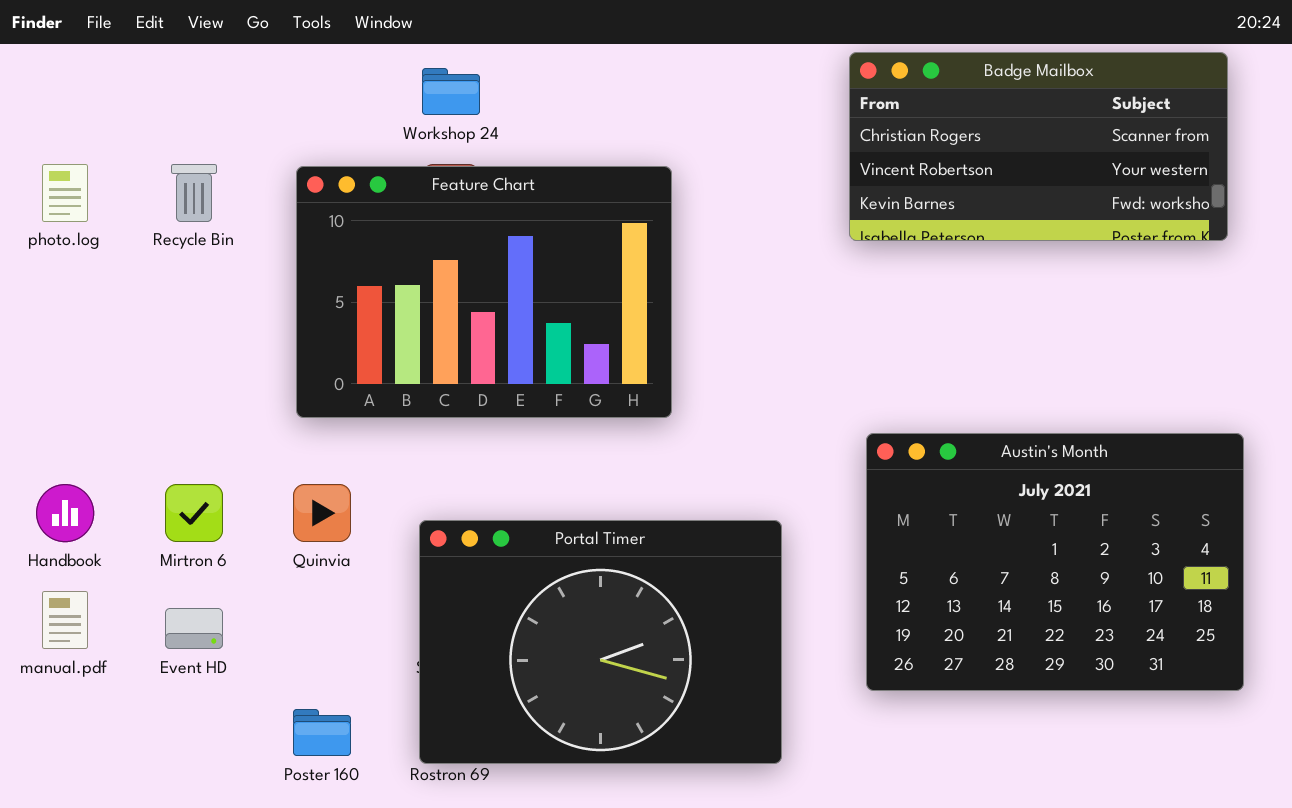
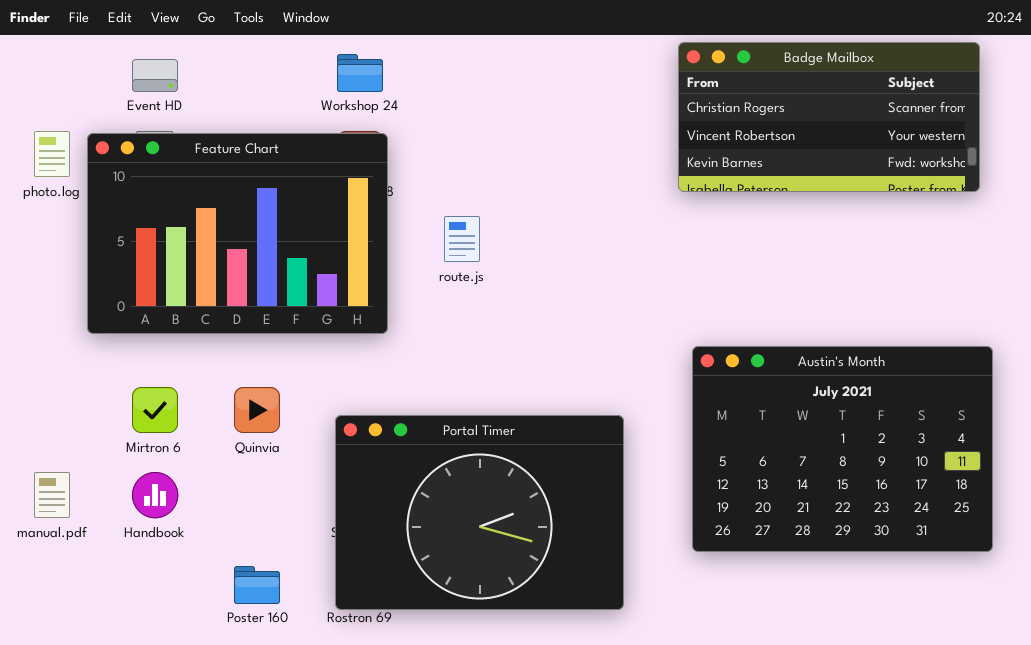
Feature Chart: [296,166,672,418] -> [87,133,388,334], moved
Handbook: [36,484,94,542] -> [132,472,178,518], moved
Event HD: [165,608,223,649] -> [132,59,178,92], moved

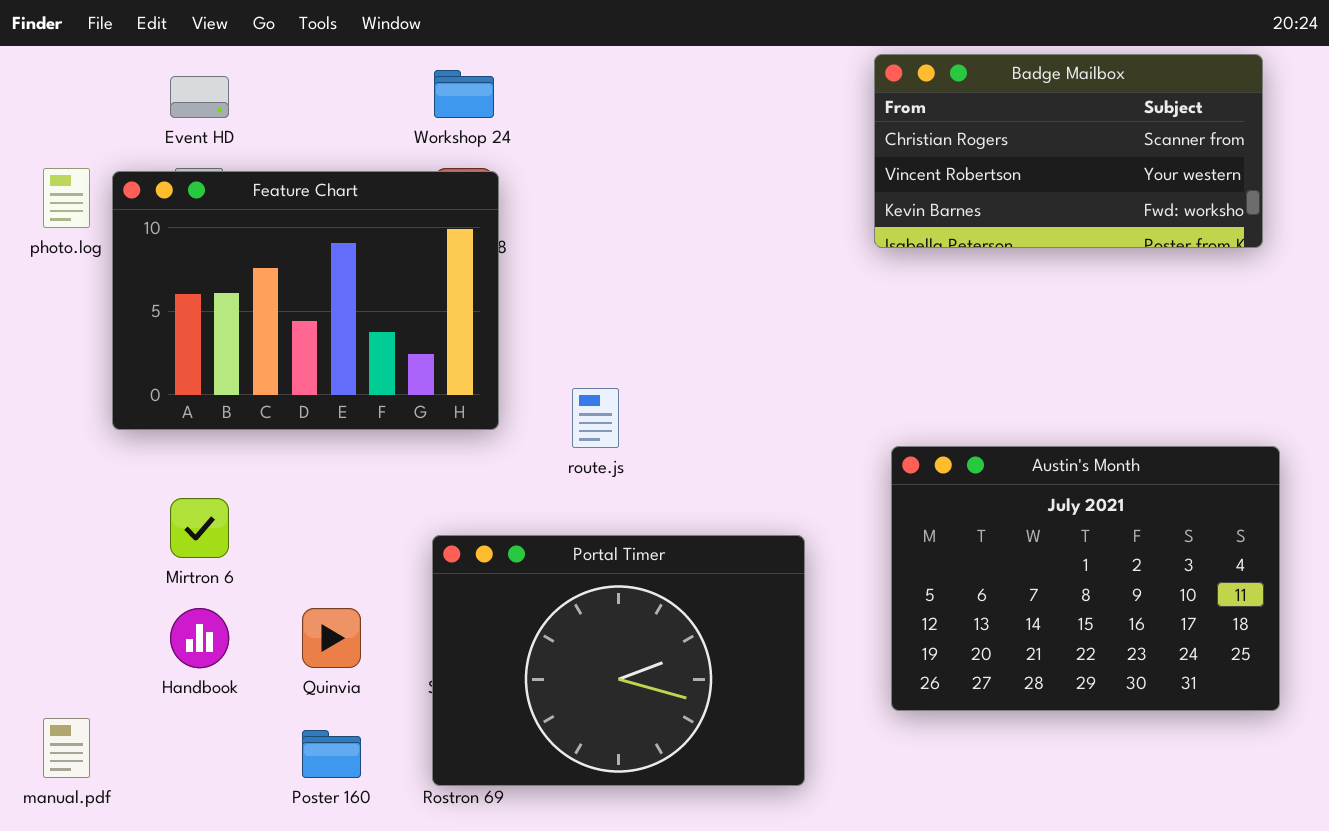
route.js: [444,216,480,262] -> [572,388,619,448], moved
Quinvia: [234,387,280,433] -> [302,608,361,668], moved
manual.pdf: [34,472,70,518] -> [43,718,90,778], moved

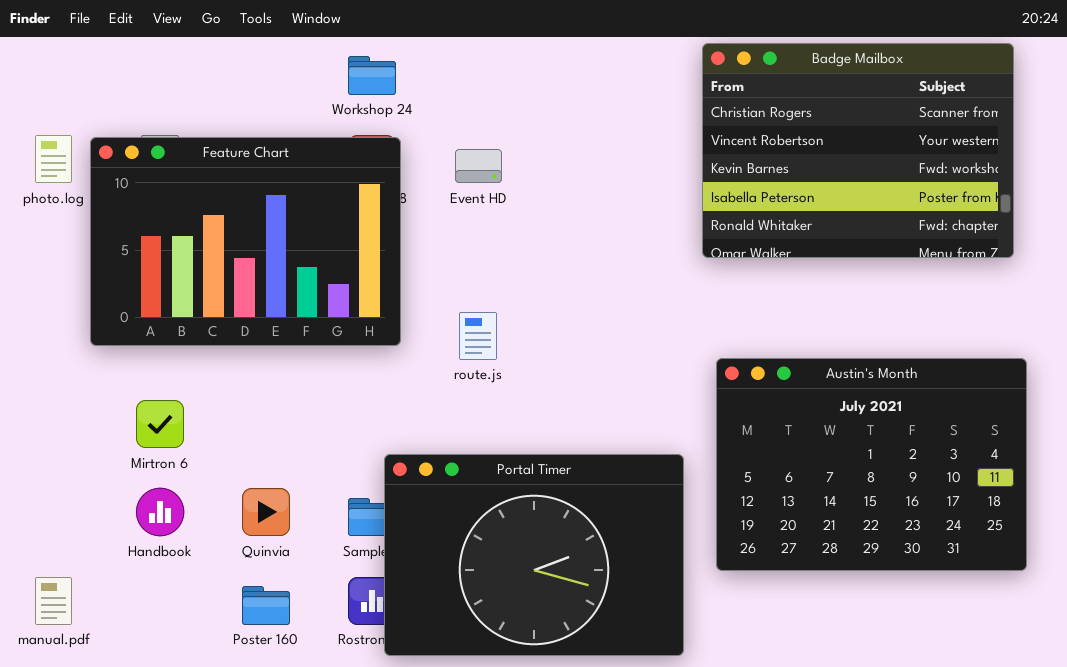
Badge Mailbox: [874,54,1263,248] -> [702,43,1014,258], resized
Event HD: [170,76,229,118] -> [455,149,502,183], moved
Portal Timer: [432,535,805,786] -> [384,454,684,656], moved

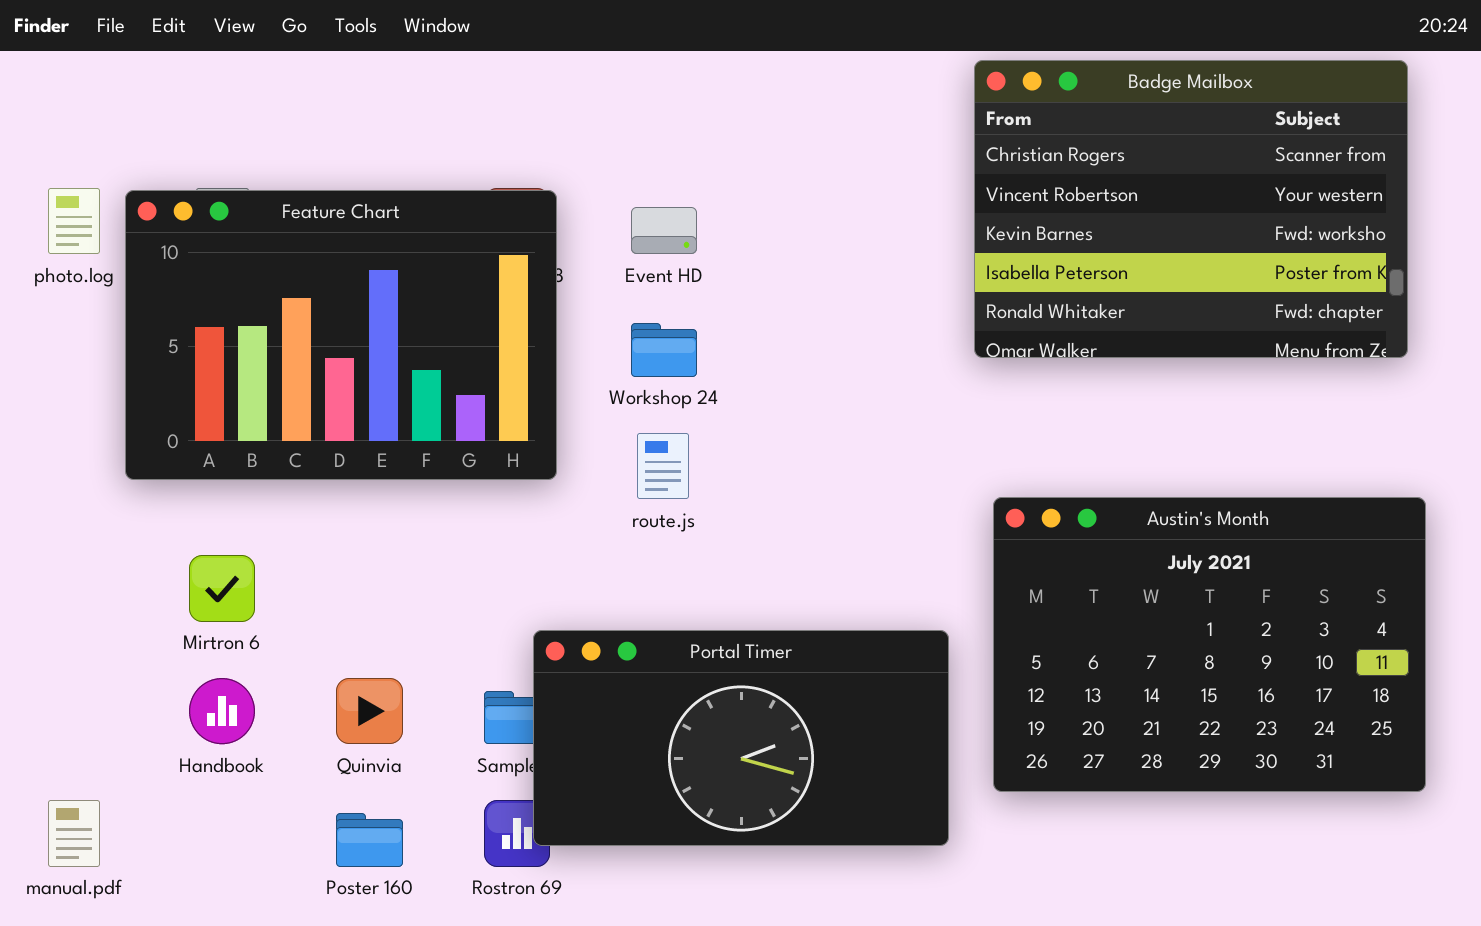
Workshop 24: [348,56,396,95] -> [631,323,697,377], moved
Portal Timer: [384,454,684,656] -> [533,630,949,846], resized

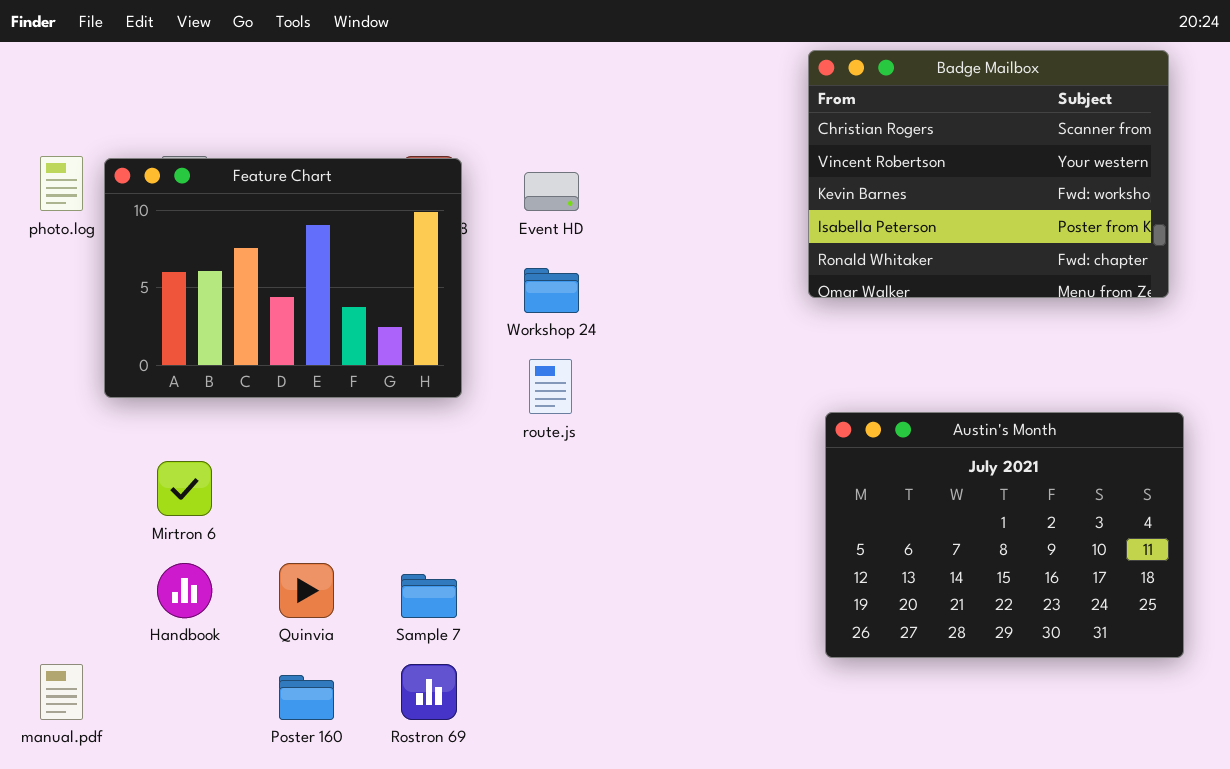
Portal Timer: [533,630,949,846] -> none, closed

